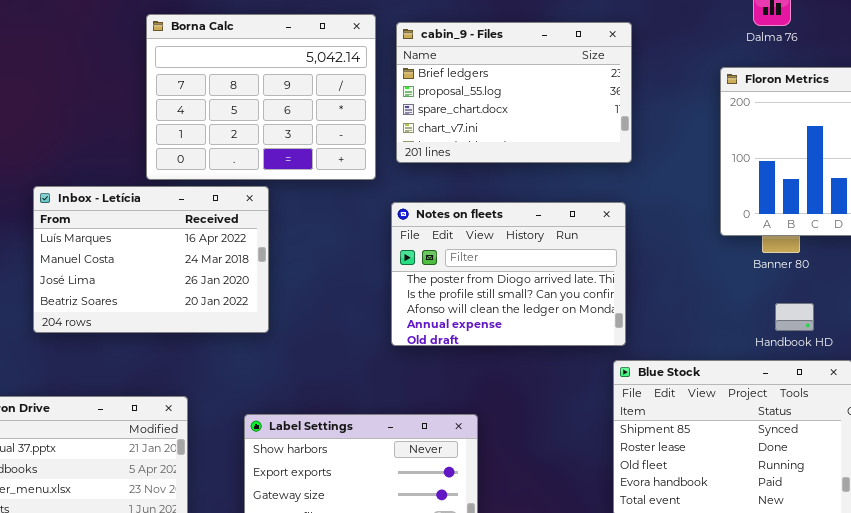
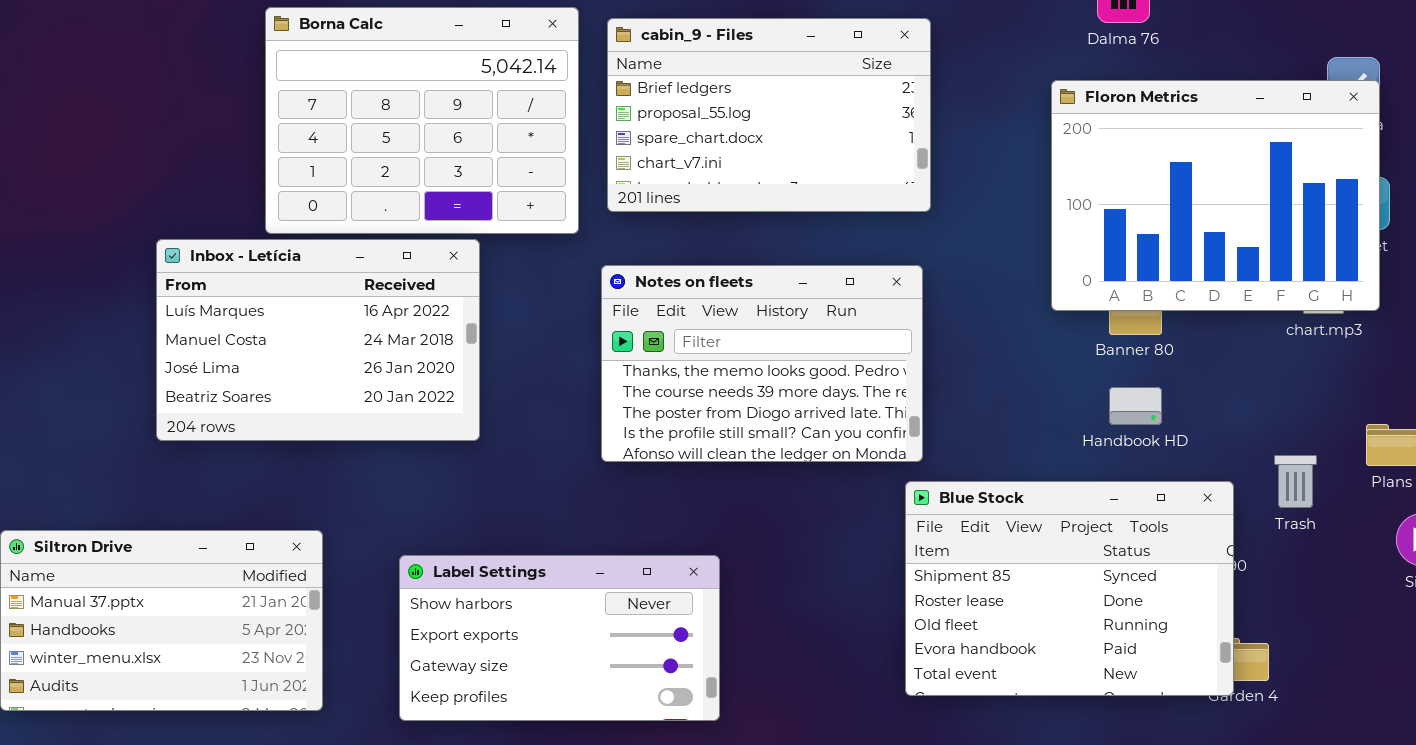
Inbox - Letícia: [33,186,269,333] -> [156,239,480,441], moved
Notes on fleets: [391,202,626,346] -> [601,265,923,462], scrolled up 2 rows
Handbook HD: [775,303,814,331] -> [1109,387,1162,425], moved

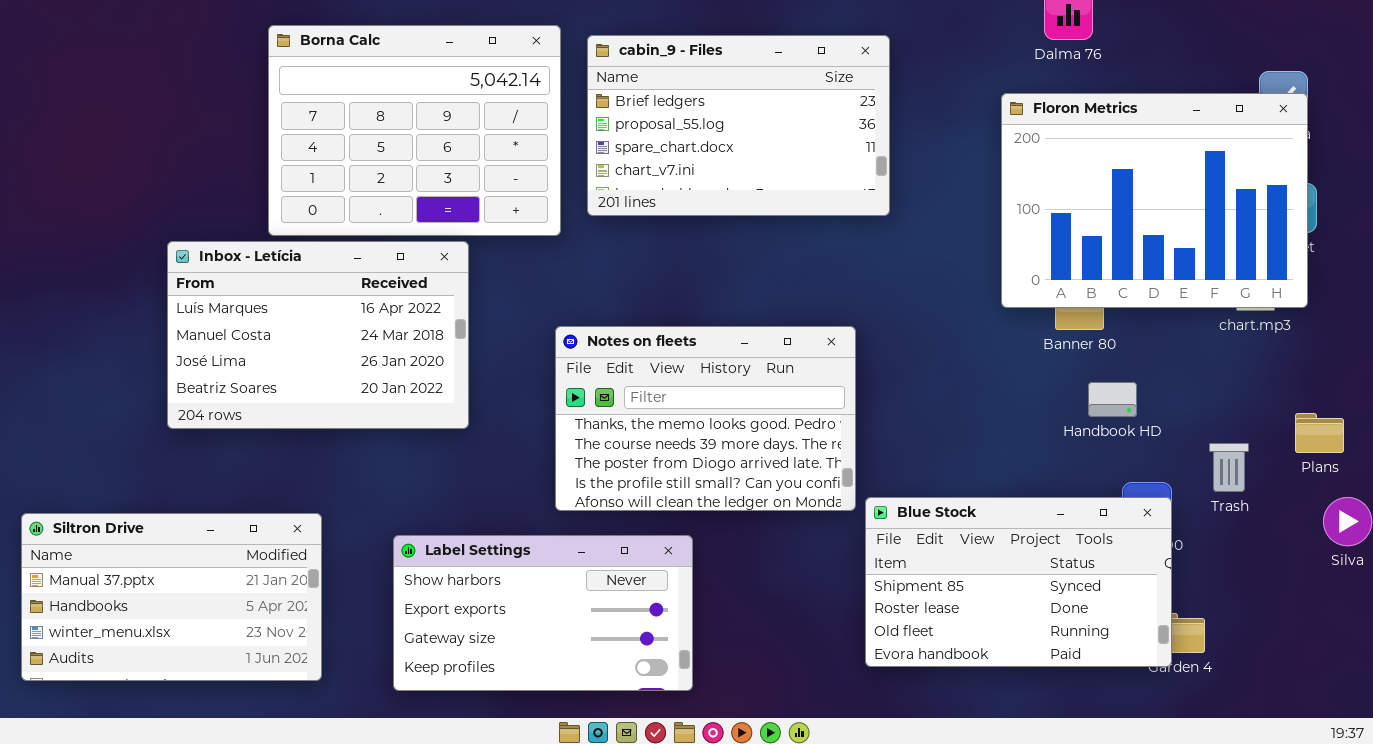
Notes on fleets: [601,265,923,462] -> [555,326,856,511], moved
Handbook HD: [1109,387,1162,425] -> [1088,382,1137,417], moved
Blue Stock: [905,481,1234,696] -> [865,497,1172,667], resized

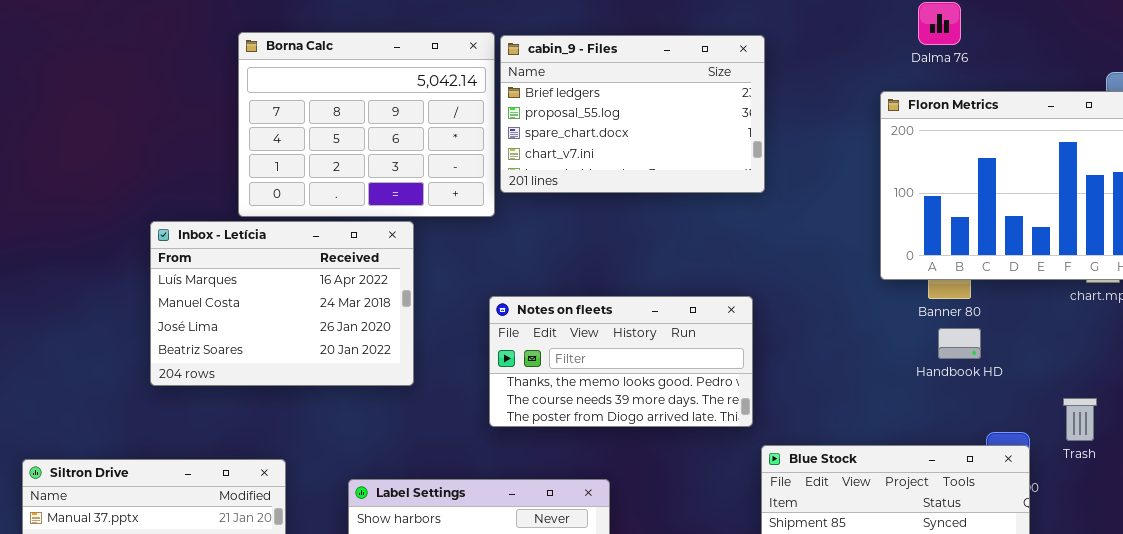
cabin_9 - Files: [587,35,890,216] -> [500,35,765,193], moved
Notes on fleets: [555,326,856,511] -> [489,296,753,427], resized
Handbook HD: [1088,382,1137,417] -> [938,328,981,359], moved

